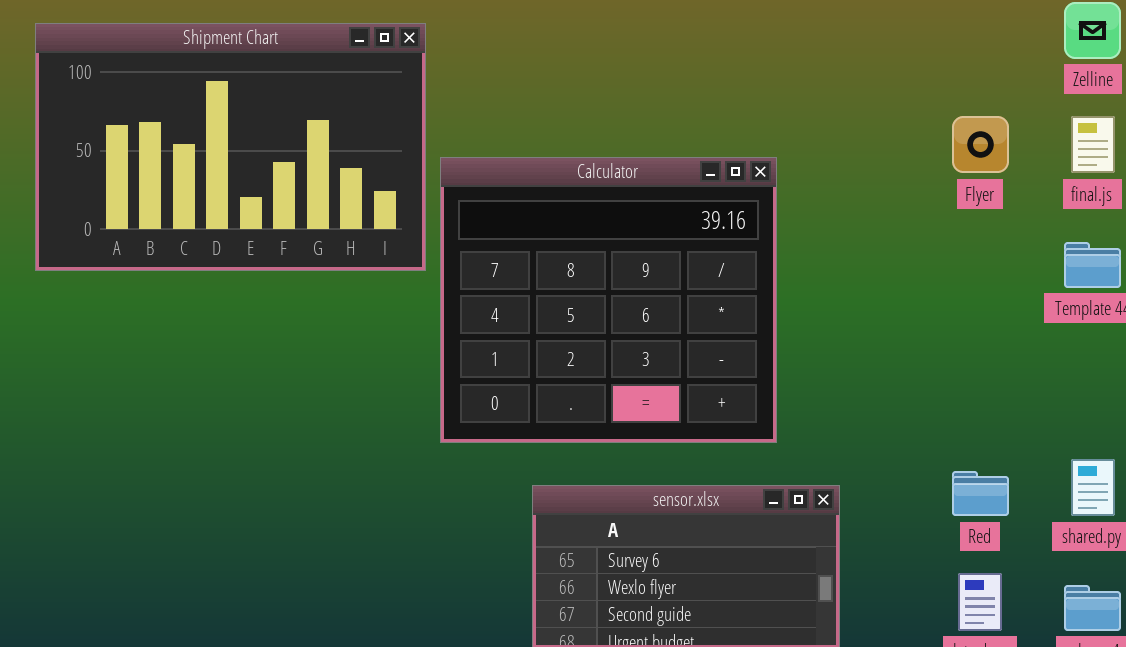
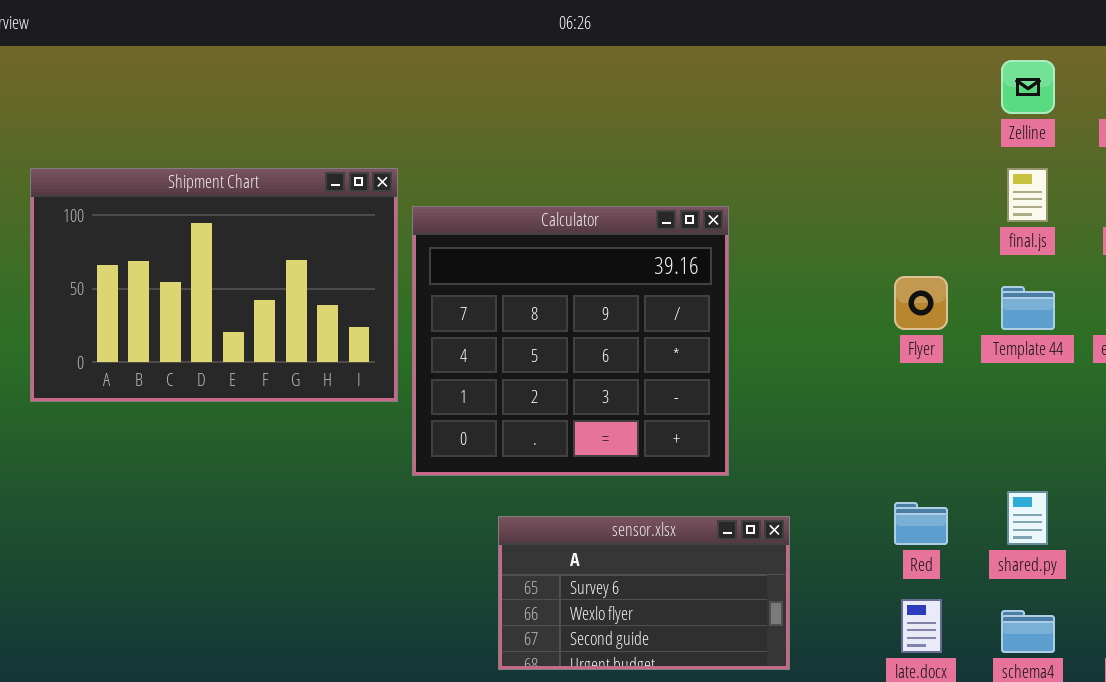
Shipment Chart: [35,23,426,271] -> [30,168,398,402], moved
Flyer: [952,116,1009,173] -> [894,276,948,330], moved

